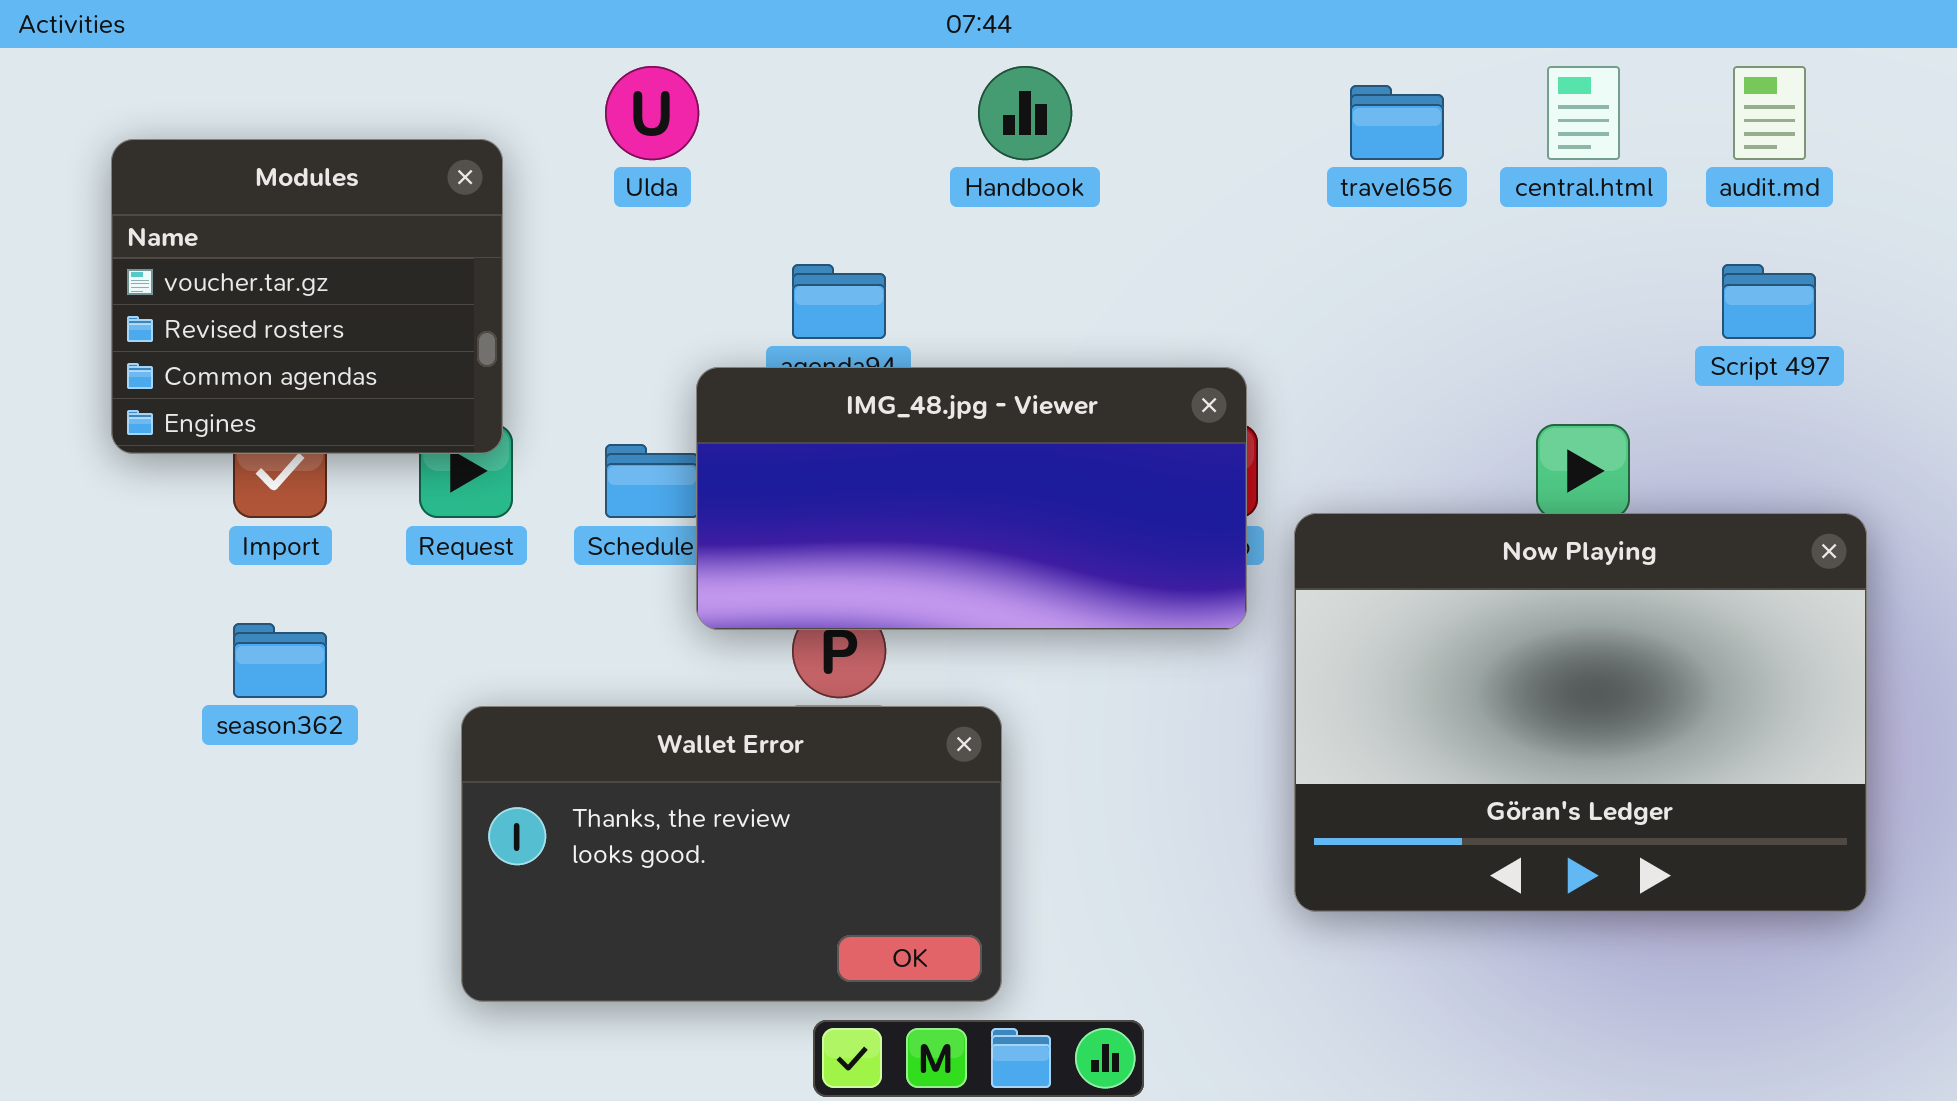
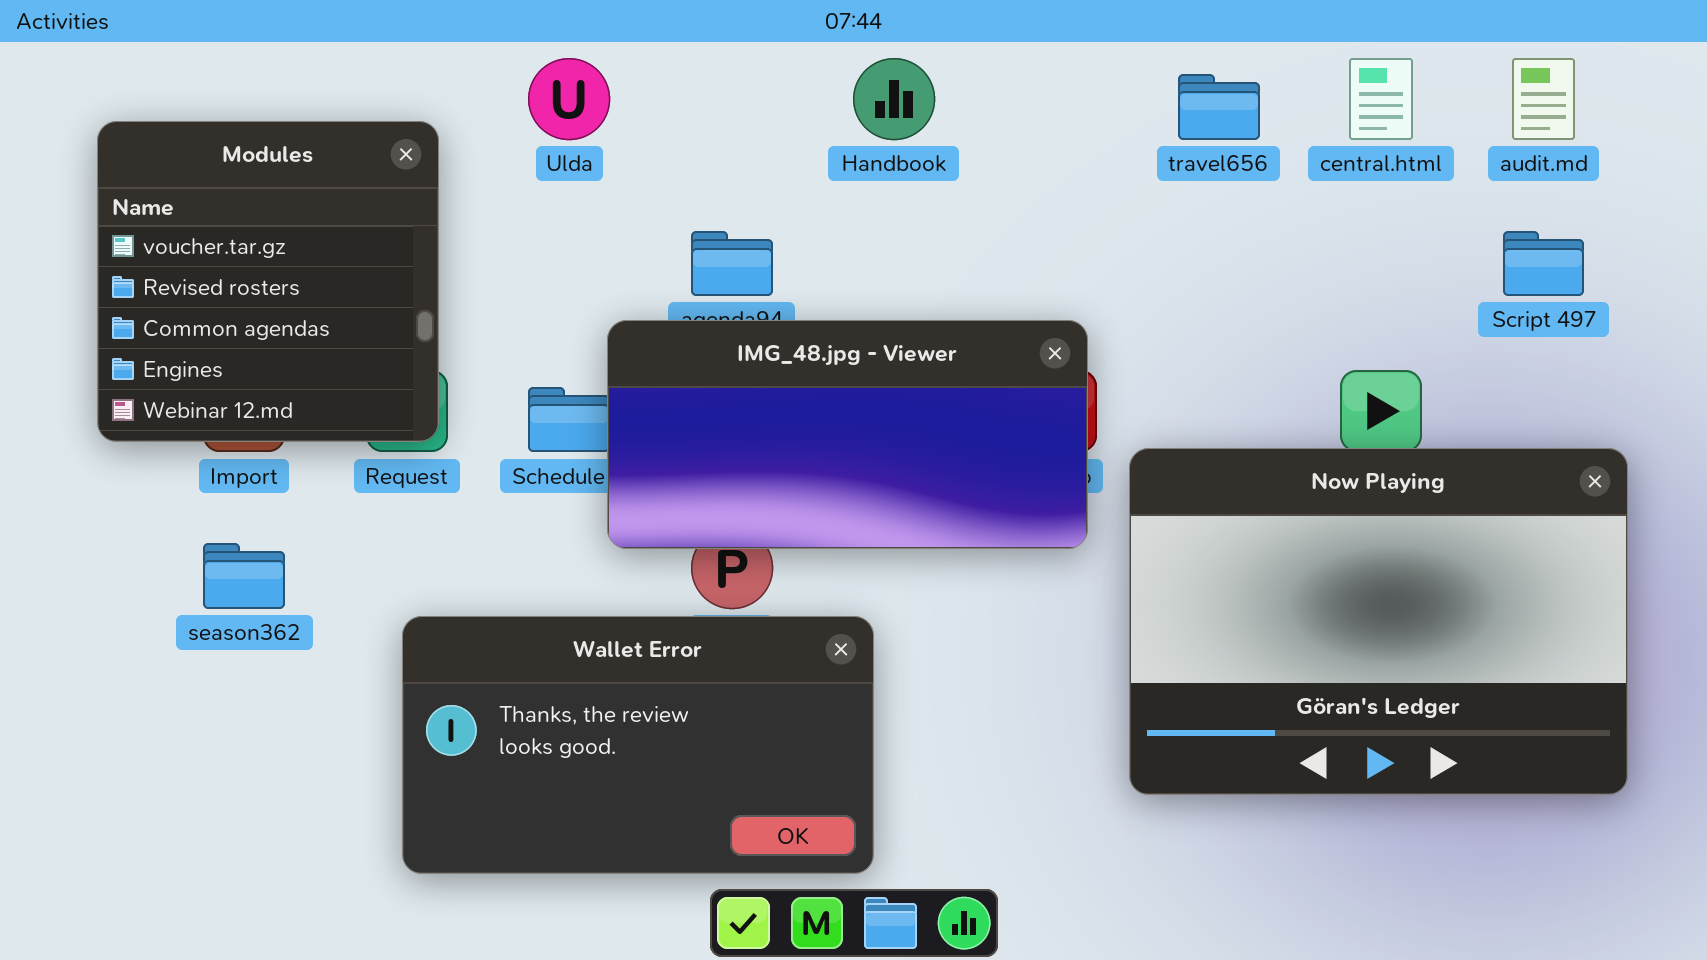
Modules: [111,139,503,454] -> [97,121,439,442], resized

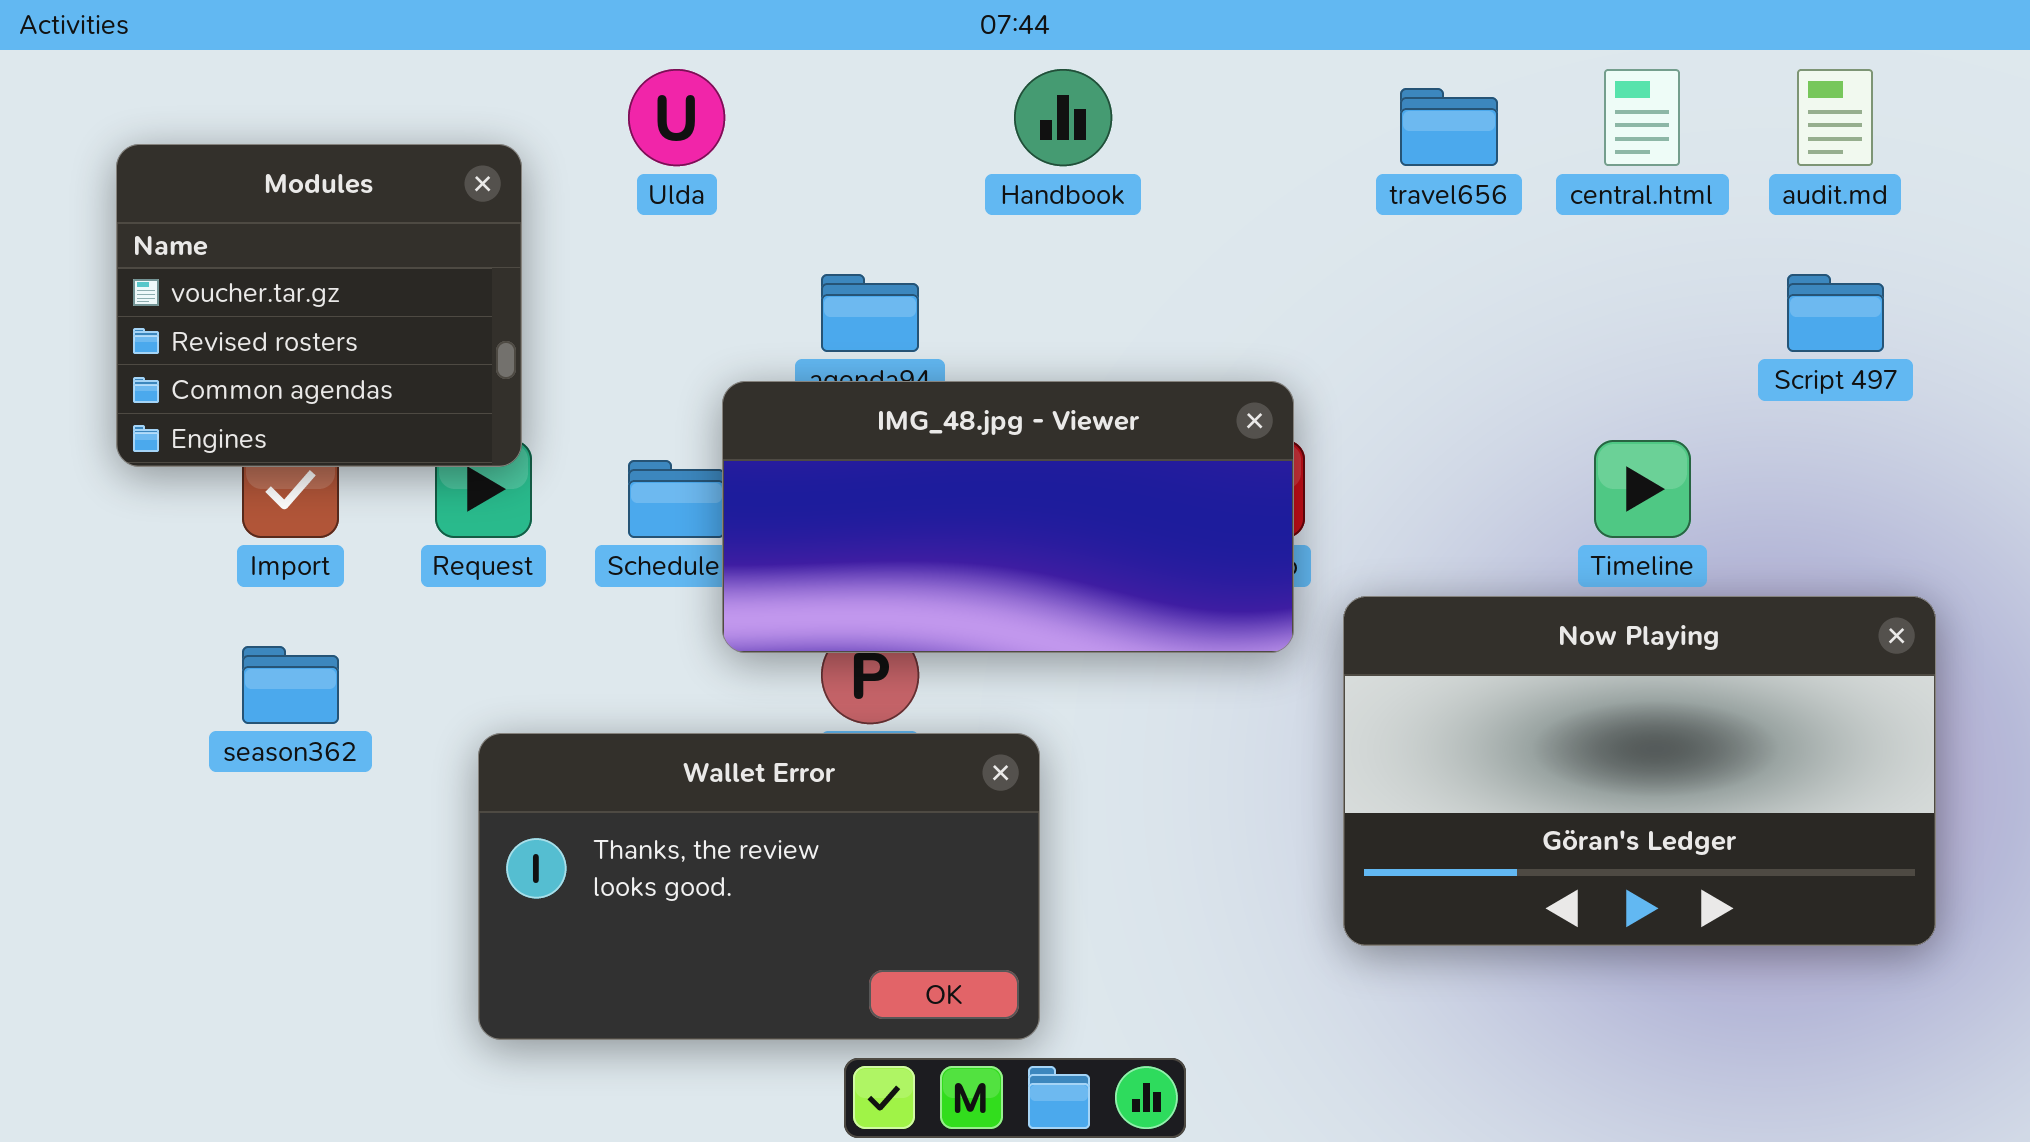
Modules: [97,121,439,442] -> [116,144,522,467], resized
Now Playing: [1129,448,1628,795] -> [1343,596,1936,946], resized

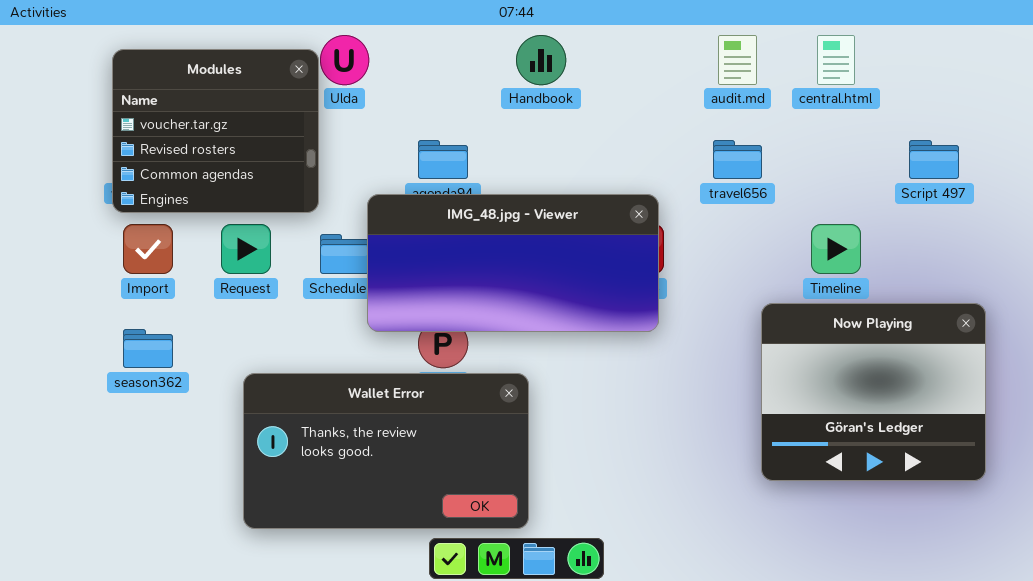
audit.md: [1797,69,1873,166] -> [718,35,757,85], moved
travel656: [1400,88,1498,166] -> [713,140,762,179], moved
Modules: [116,144,522,467] -> [112,49,319,213], moved
Now Playing: [1343,596,1936,946] -> [761,303,986,481], resized

